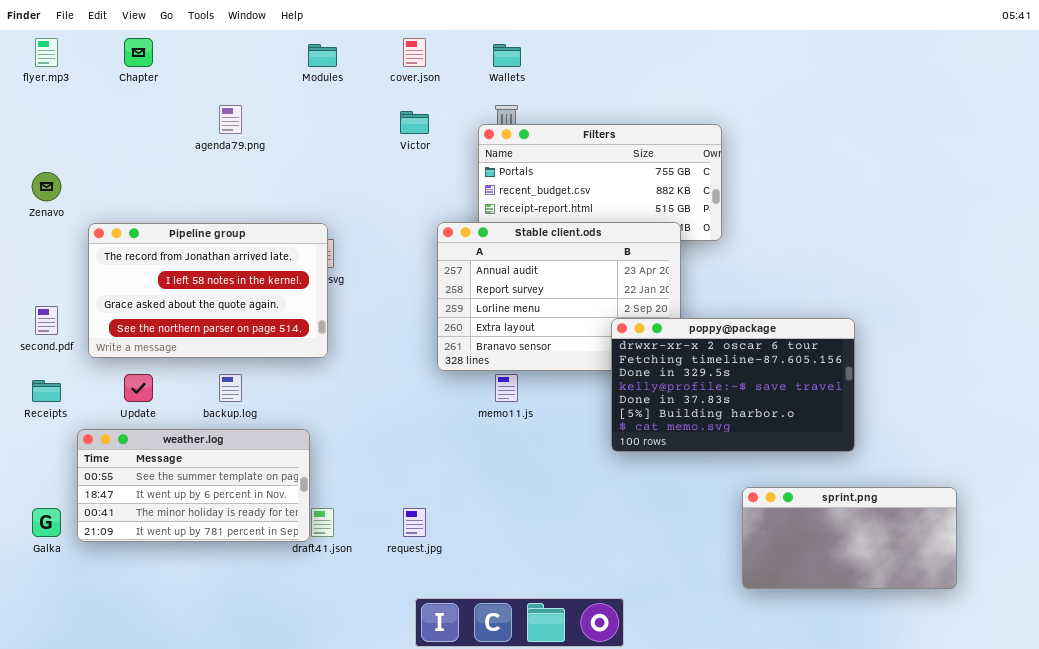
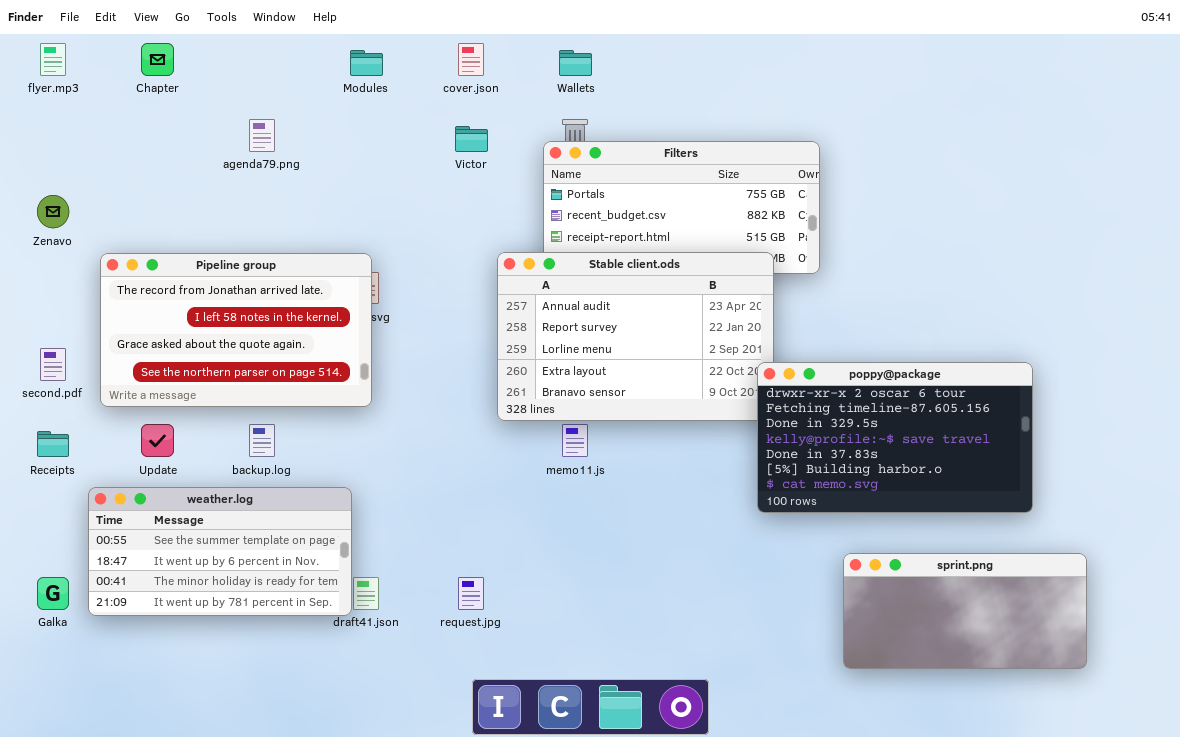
poppy@package: [611,318,855,452] -> [757,362,1033,513], moved

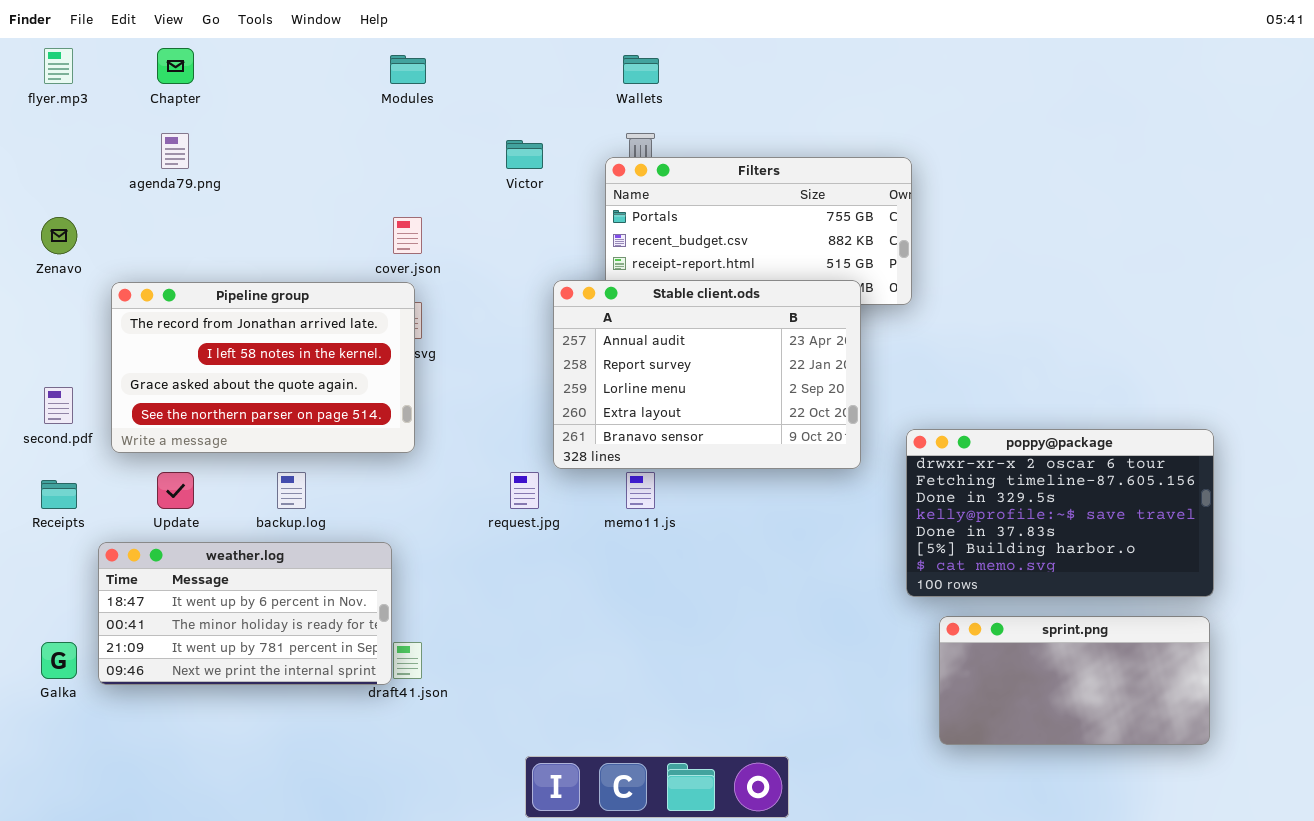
cover.json: [458,43,484,76] -> [393,217,422,254], moved
agenda79.png: [249,119,275,152] -> [161,133,189,169], moved
poppy@package: [757,362,1033,513] -> [906,429,1214,597], moved
weather.log: [88,487,352,616] -> [98,542,392,685], scrolled down 1 row
request.jpg: [458,577,484,610] -> [510,472,539,509], moved

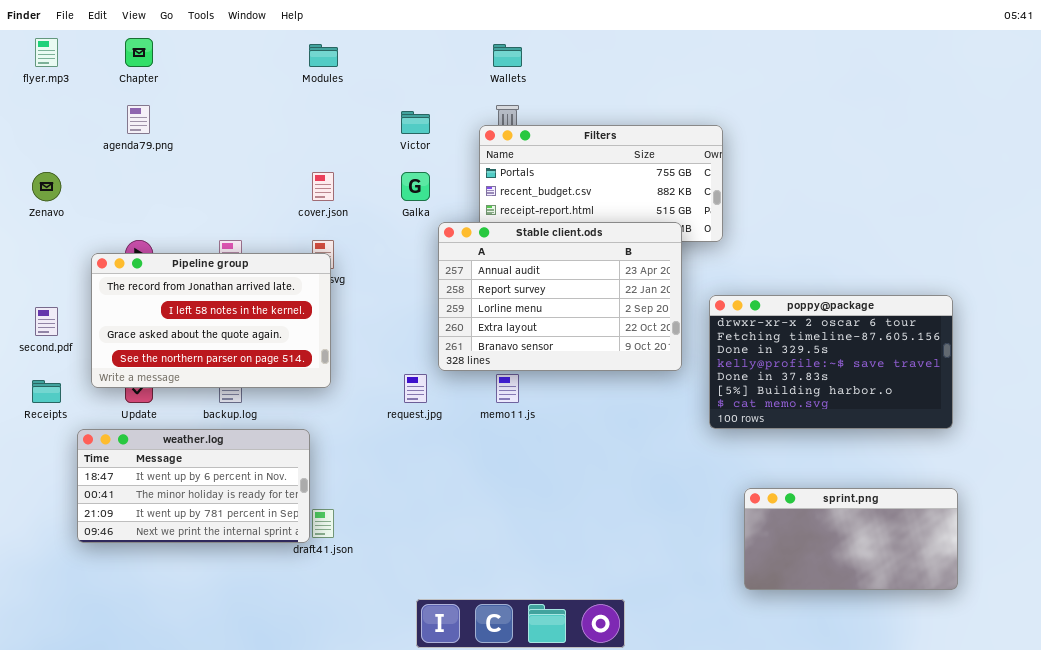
Pipeline group: [111,282,415,453] -> [91,253,331,388], moved
poppy@package: [906,429,1214,597] -> [709,295,953,429], moved
Galka: [41,642,77,679] -> [401,172,430,201], moved

